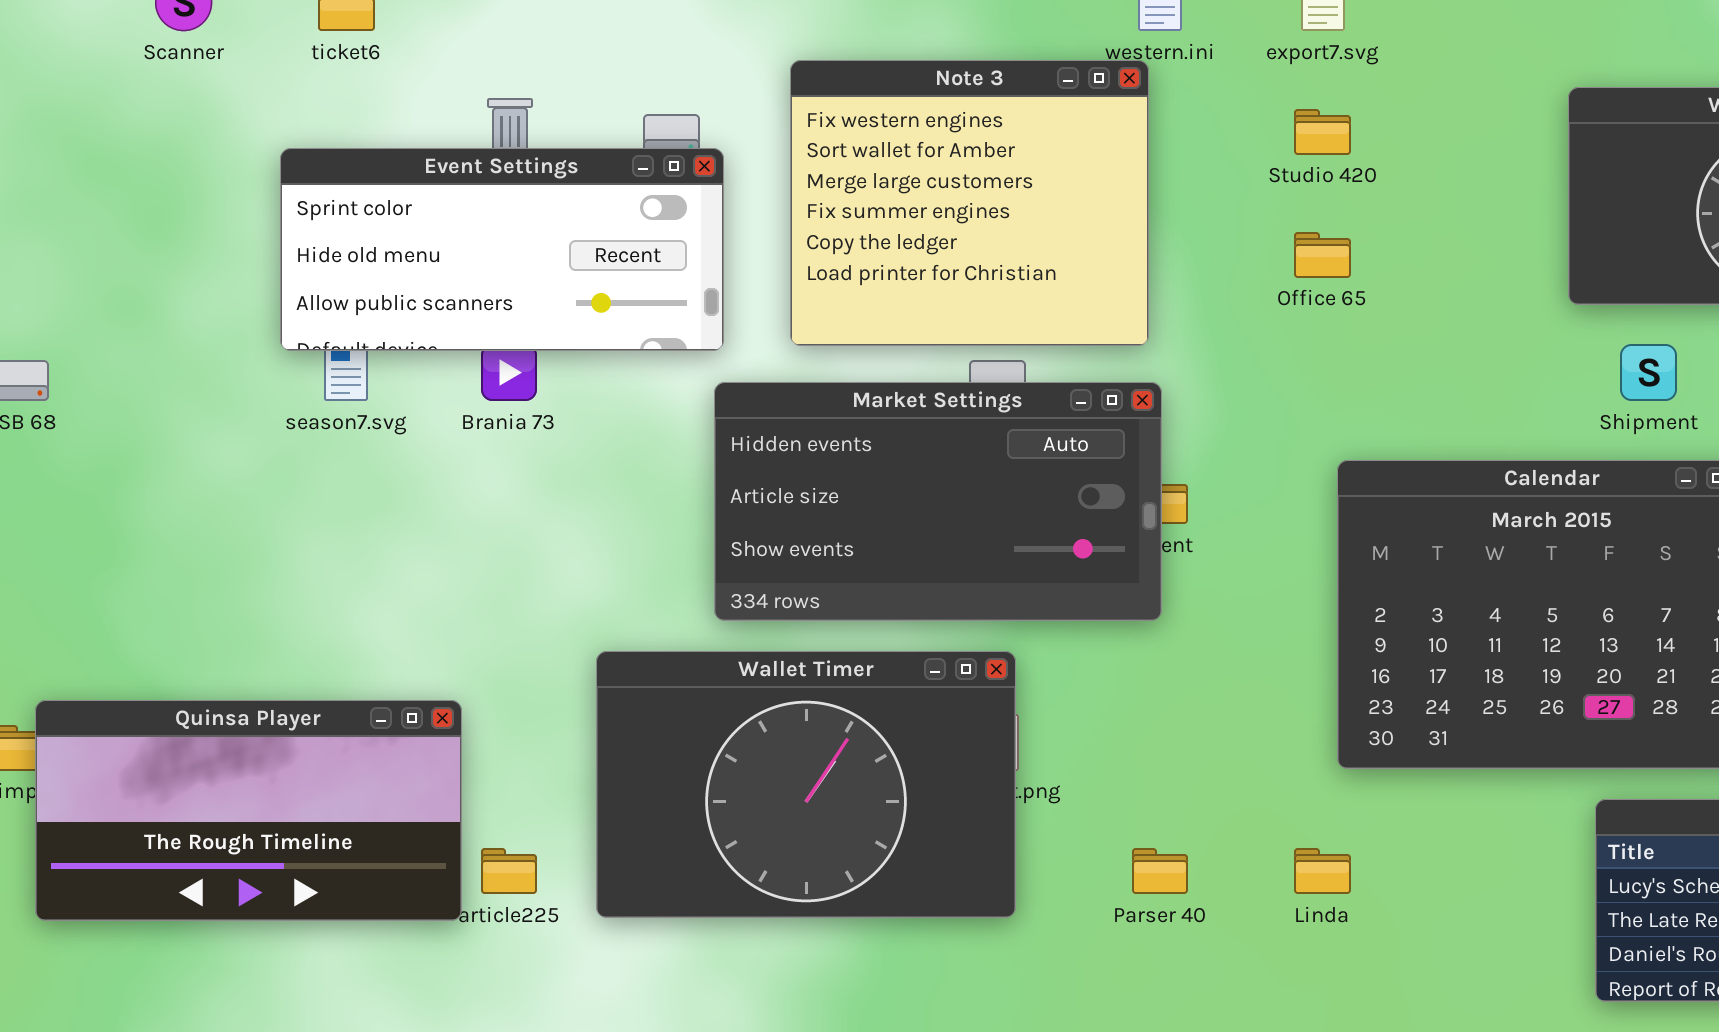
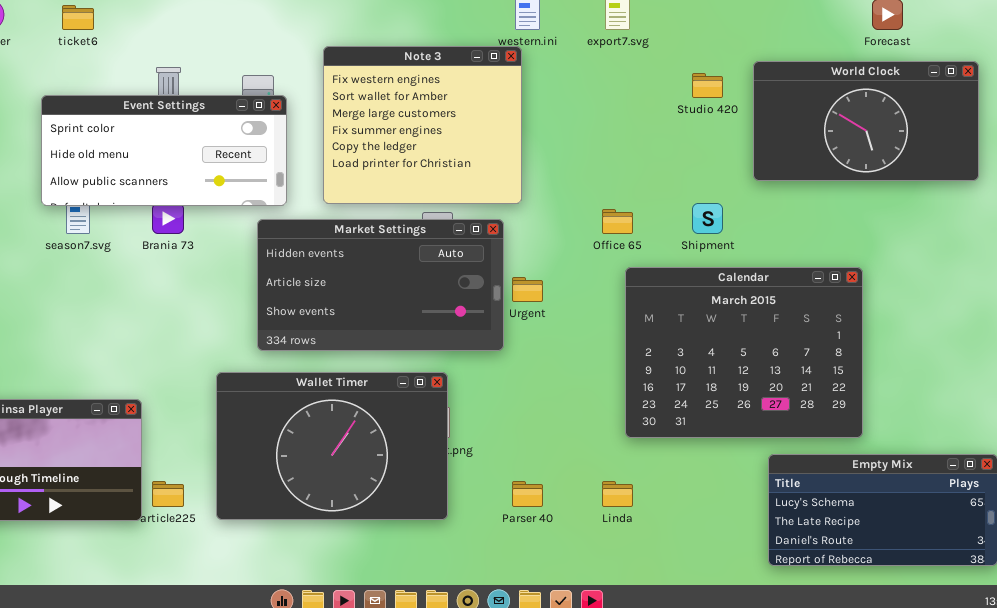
Studio 420: [1294,109,1351,155] -> [692,73,723,98], moved
Office 65: [1294,232,1351,278] -> [602,209,633,234], moved
Shipment: [1620,344,1677,401] -> [692,203,723,234], moved
Market Settings: [714,382,1162,621] -> [257,219,504,351], moved

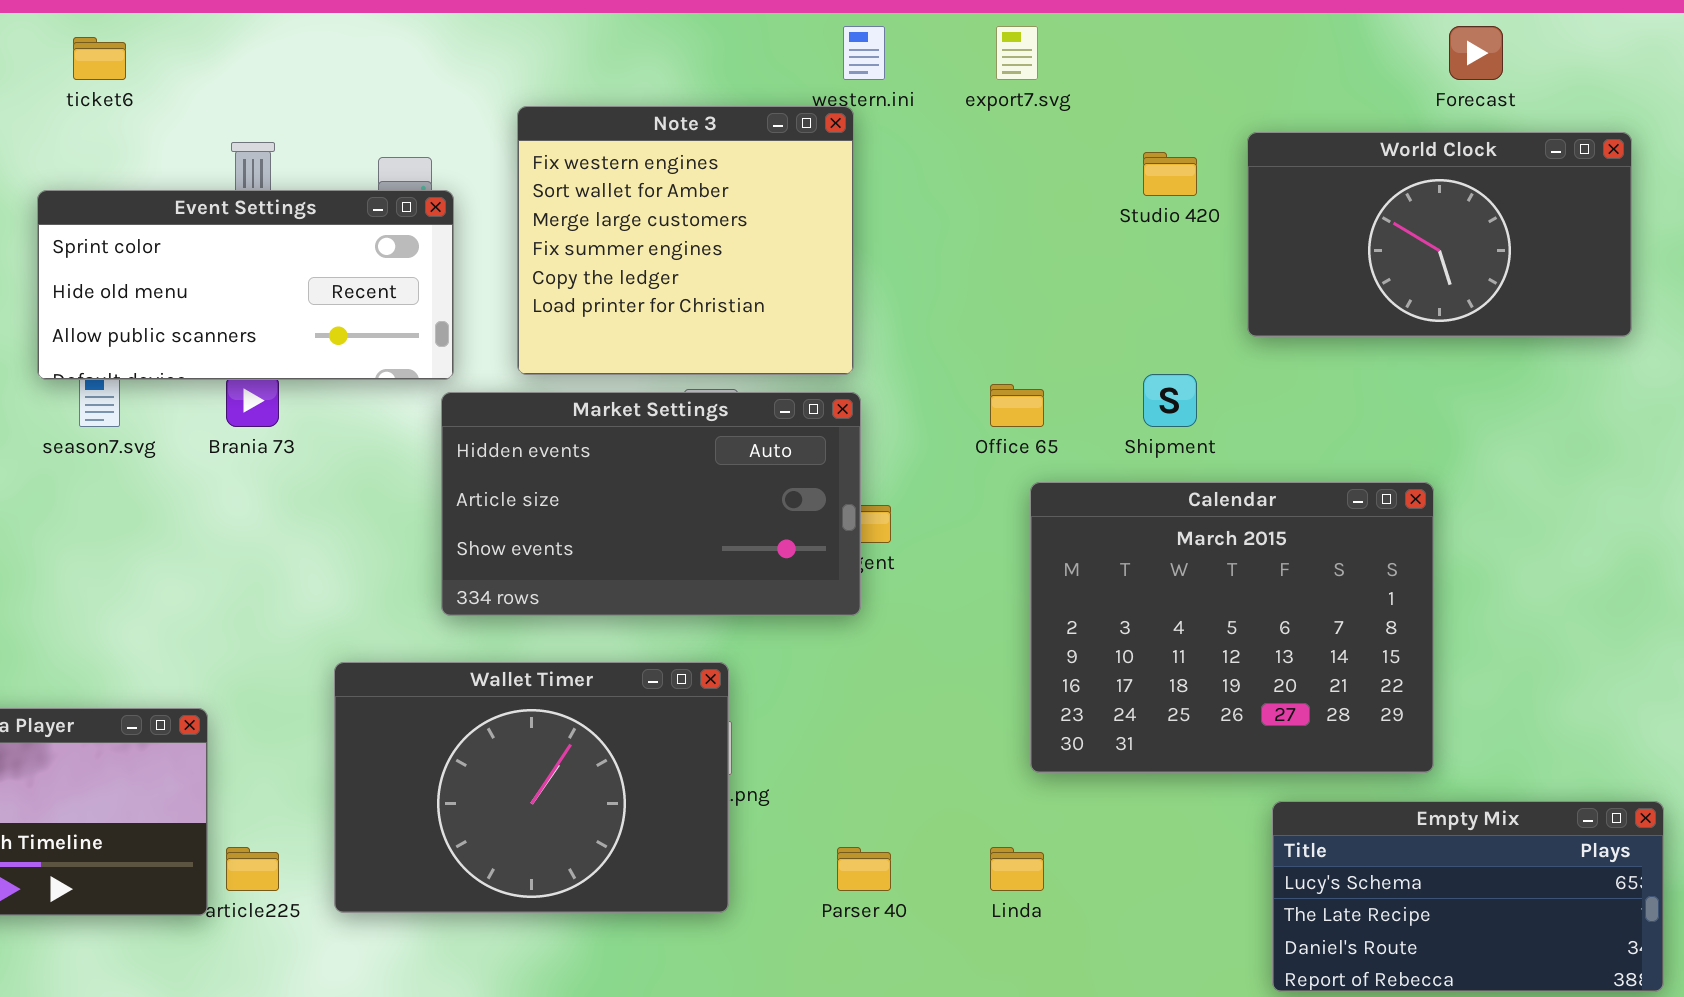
Market Settings: [257,219,504,351] -> [441,392,861,616], moved

